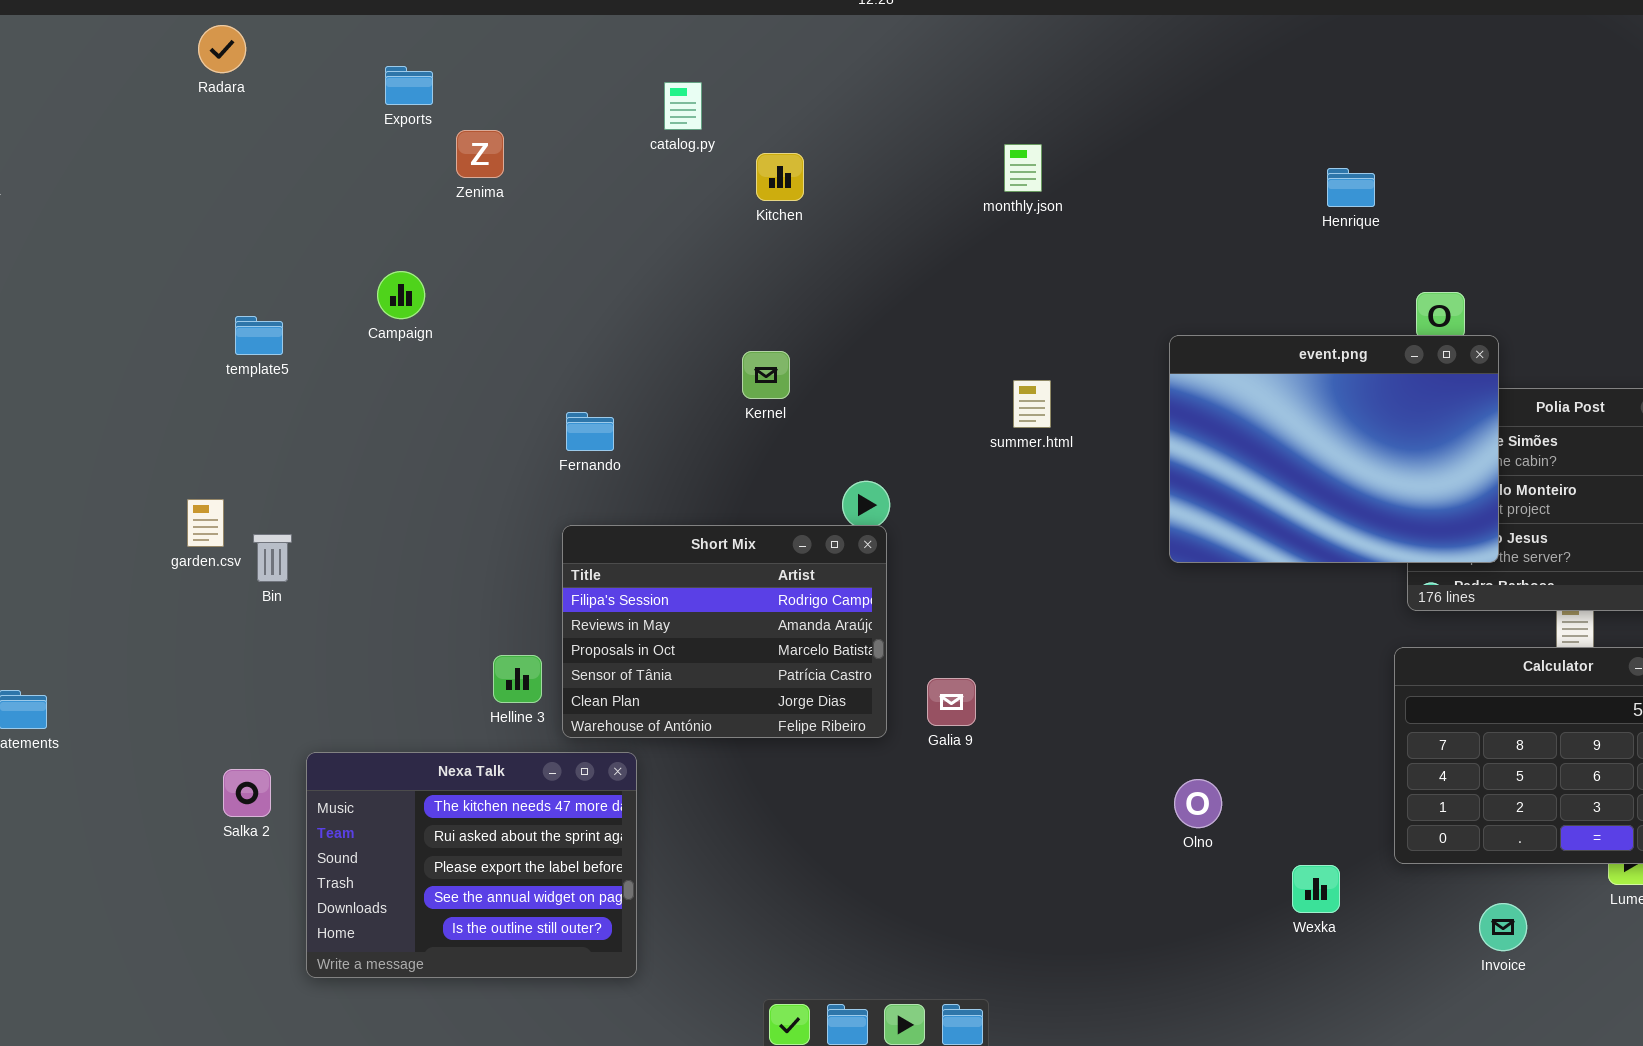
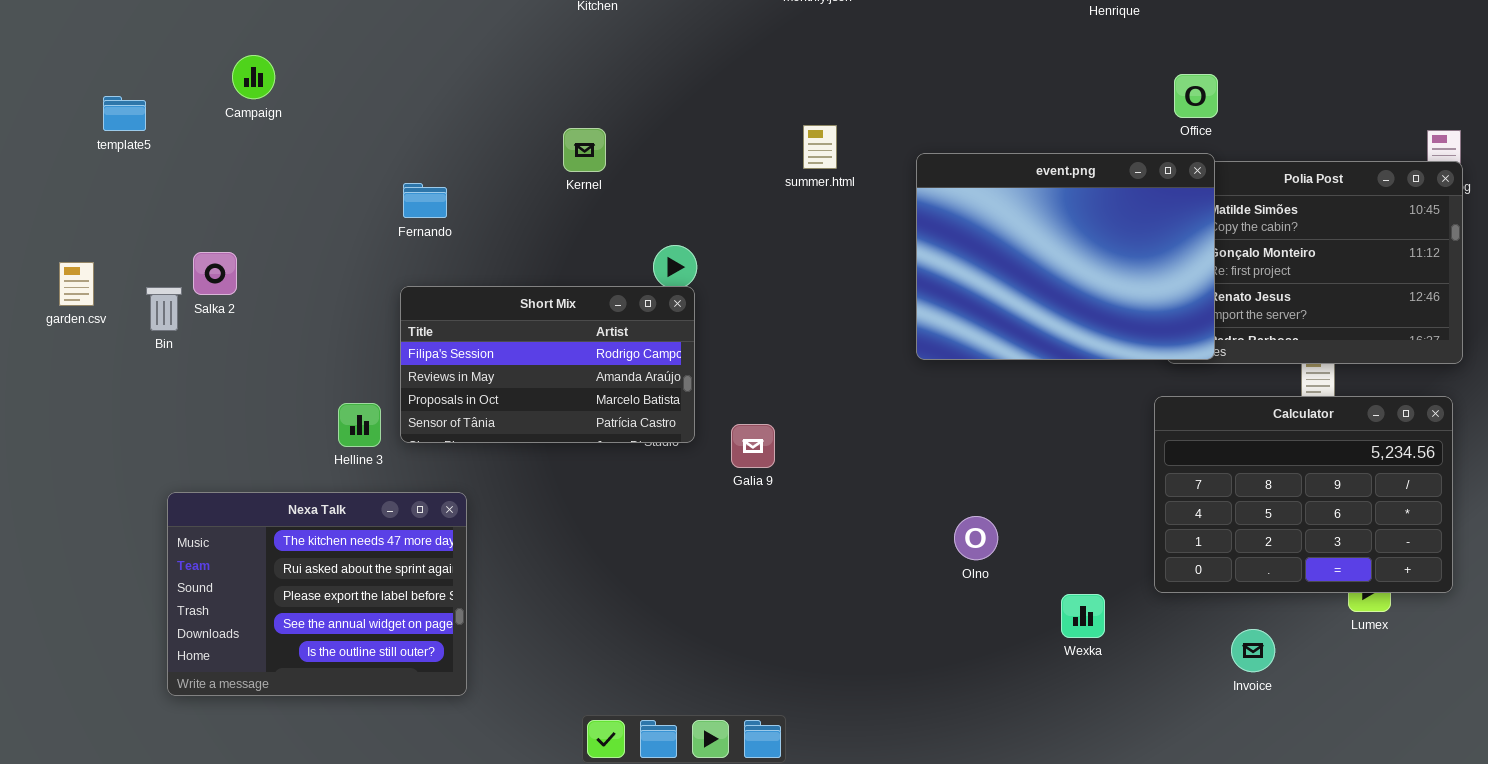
event.png: [1169,335,1499,563] -> [916,153,1215,360], moved
summer.html: [1013,380,1051,428] -> [803,125,837,169], moved
Short Mix: [562,525,887,738] -> [400,286,695,443], resized
Bin: [253,534,292,582] -> [146,287,182,331], moved
Salka 2: [223,769,271,817] -> [193,252,237,295], moved

